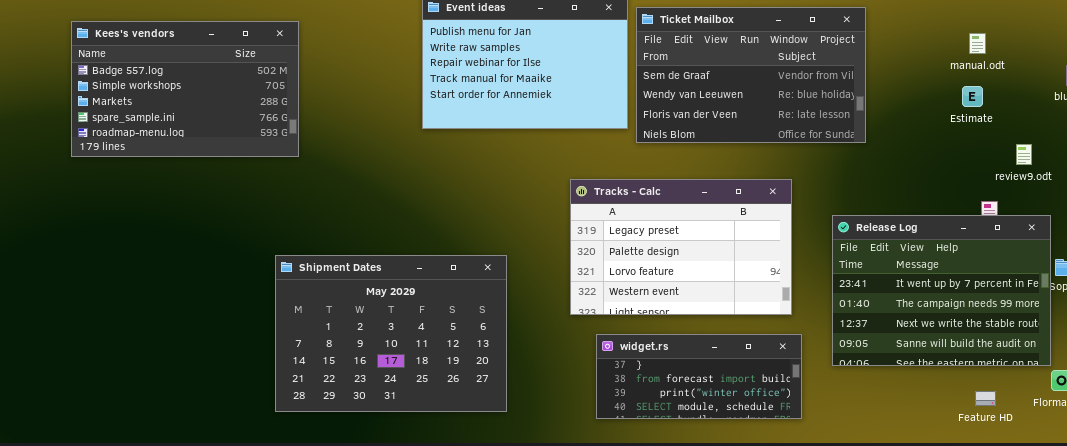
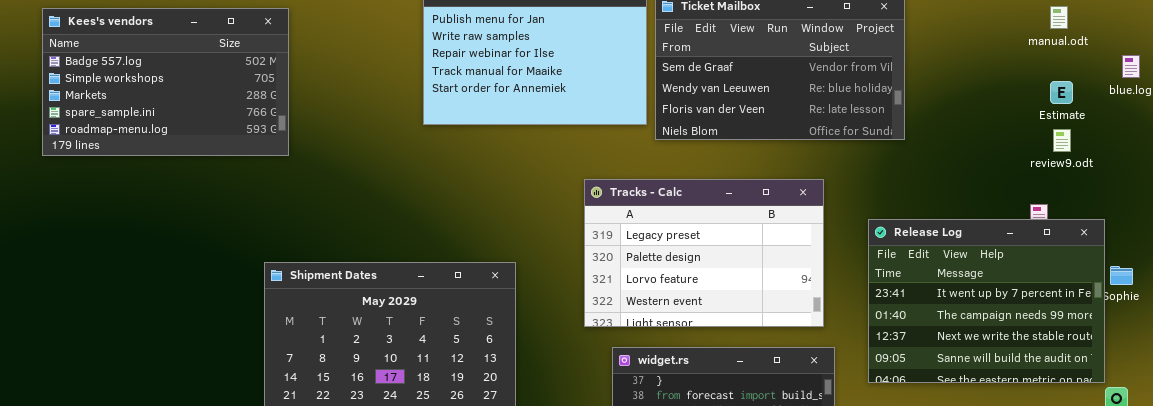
manual.odt: [969,33,986,54] -> [1050,6,1068,29], moved
Estimate: [962,86,983,107] -> [1050,81,1073,104], moved
review9.odt: [1016,144,1032,165] -> [1053,129,1071,152], moved

